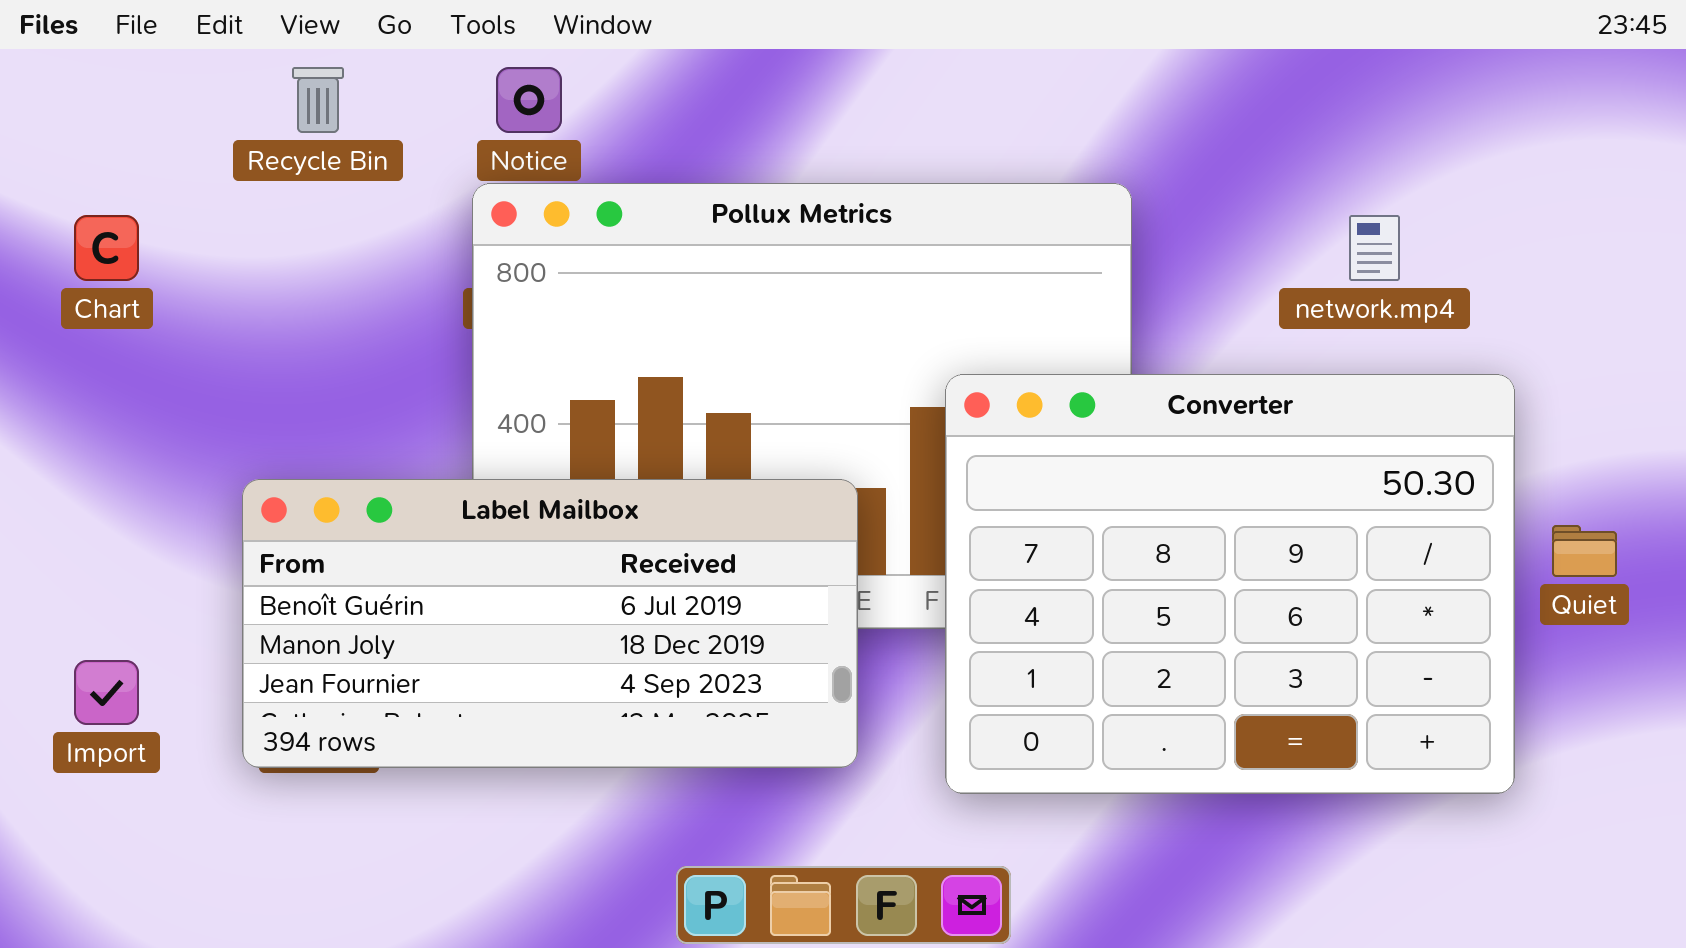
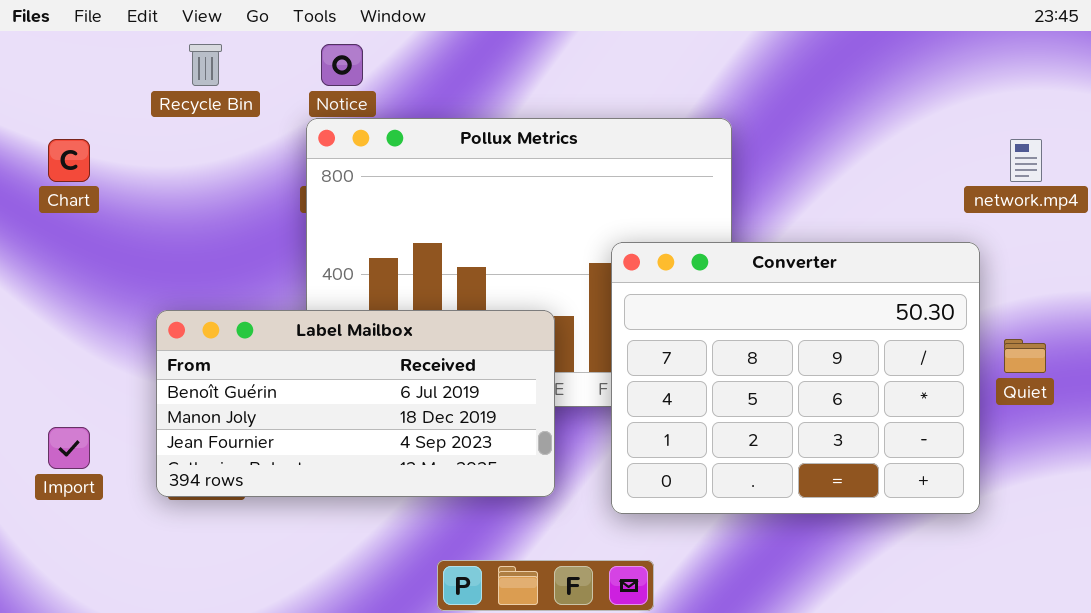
network.mp4: [1349,215,1400,281] -> [1010,139,1042,182], moved

